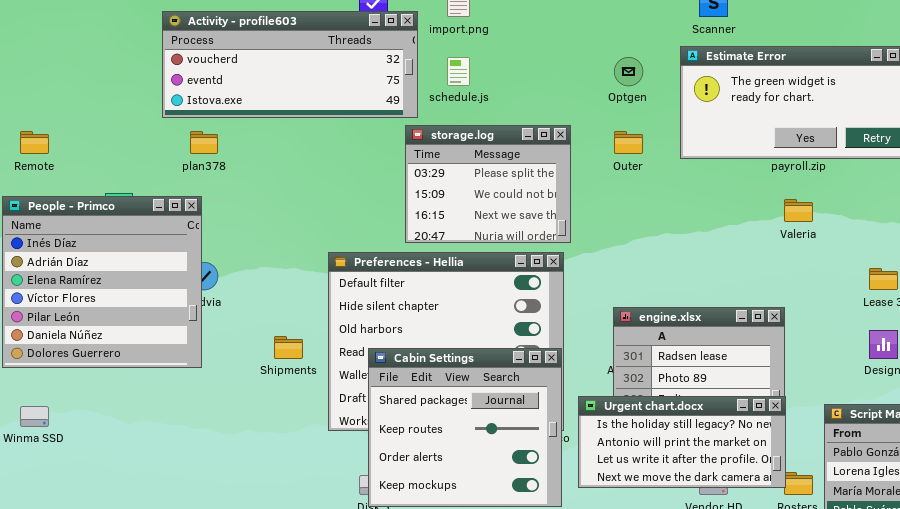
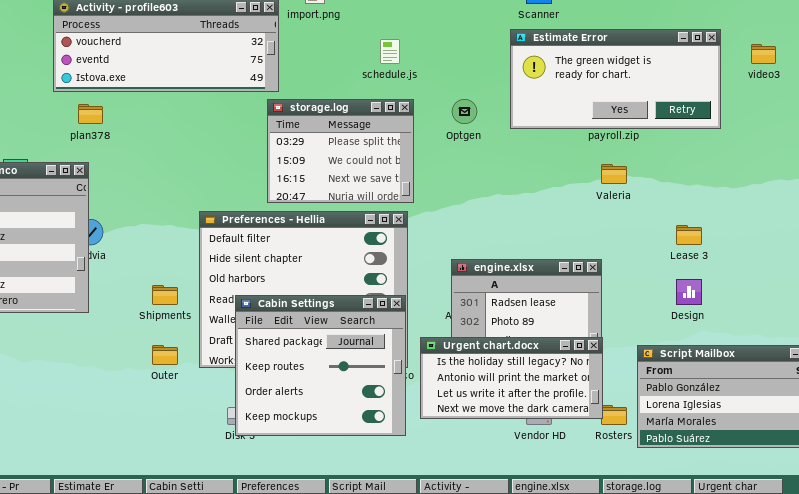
schedule.js: [447,57,470,86] -> [380,39,400,64], moved
Optgen: [614,57,643,86] -> [452,99,477,124], moved
Outer: [614,131,643,154] -> [152,345,178,365], moved

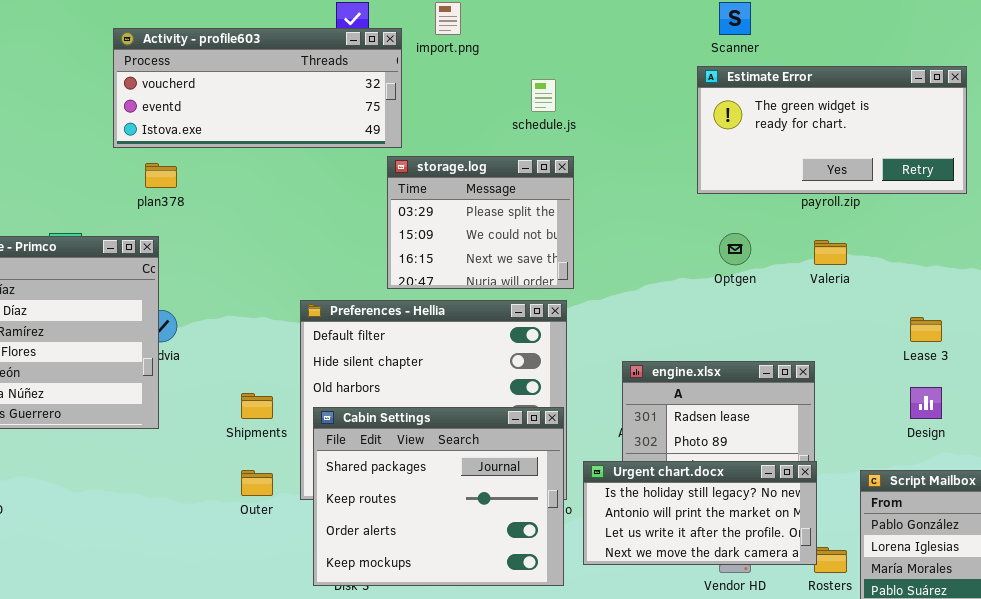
Optgen: [452,99,477,124] -> [719,233,751,265], moved
Cabin Settings: [235,295,406,436] -> [313,407,564,586], resized

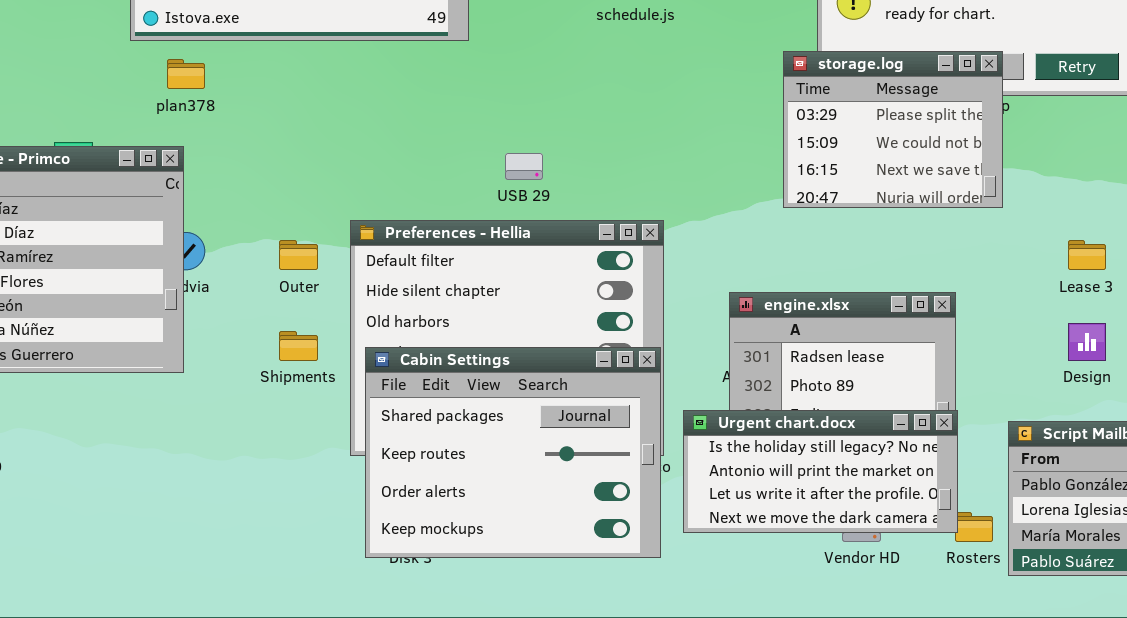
storage.log: [387,156,574,289] -> [783,51,1003,208], moved
Outer: [241,470,273,496] -> [279,240,318,270], moved

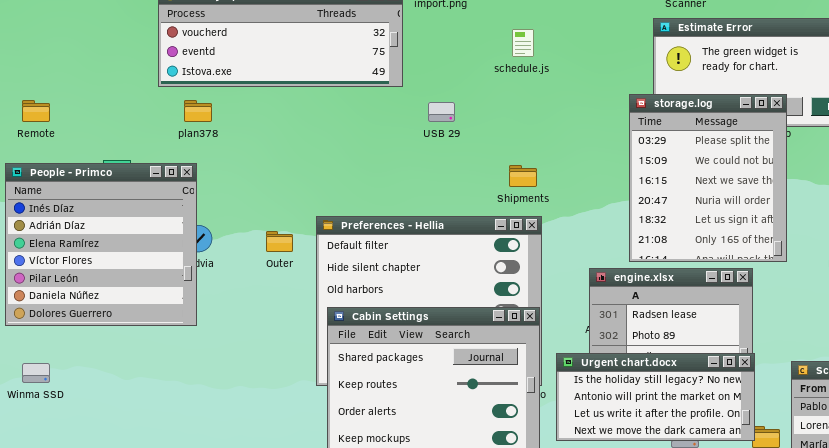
storage.log: [783,51,1003,208] -> [629,94,787,262], resized
USB 29: [505,153,543,180] -> [428,102,455,122], moved
Shipments: [279,331,318,361] -> [509,165,537,187], moved

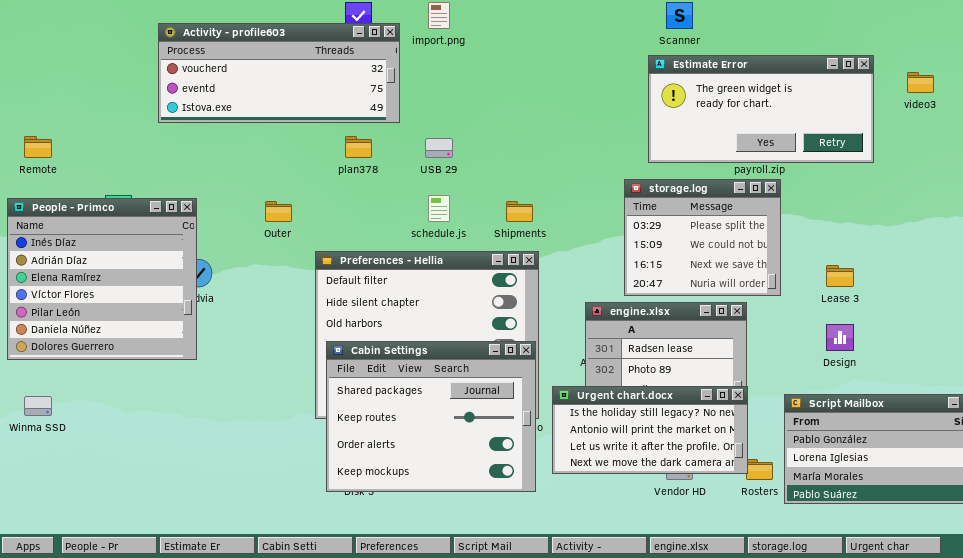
schedule.js: [512,29,534,57] -> [428,195,450,222], moved
storage.log: [629,94,787,262] -> [624,179,781,296], resized
plan378: [184,100,212,122] -> [345,136,372,158], moved
Outer: [266,231,293,252] -> [265,201,292,222], moved

